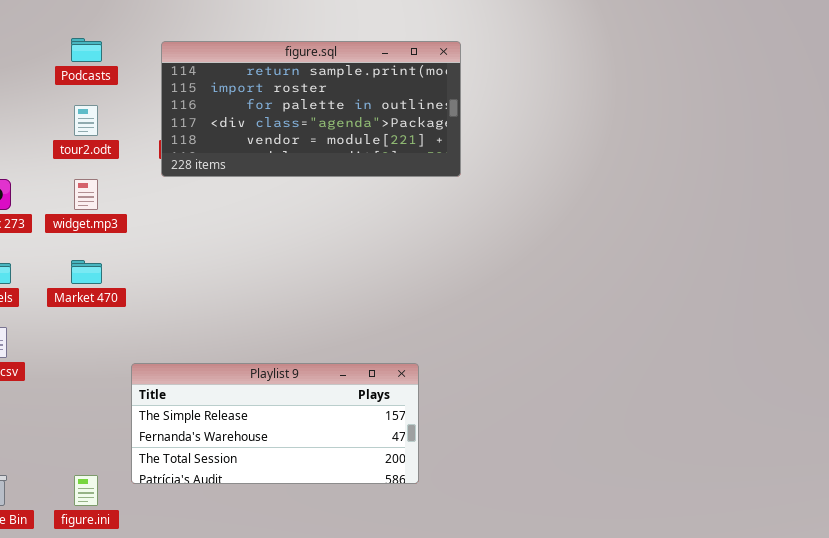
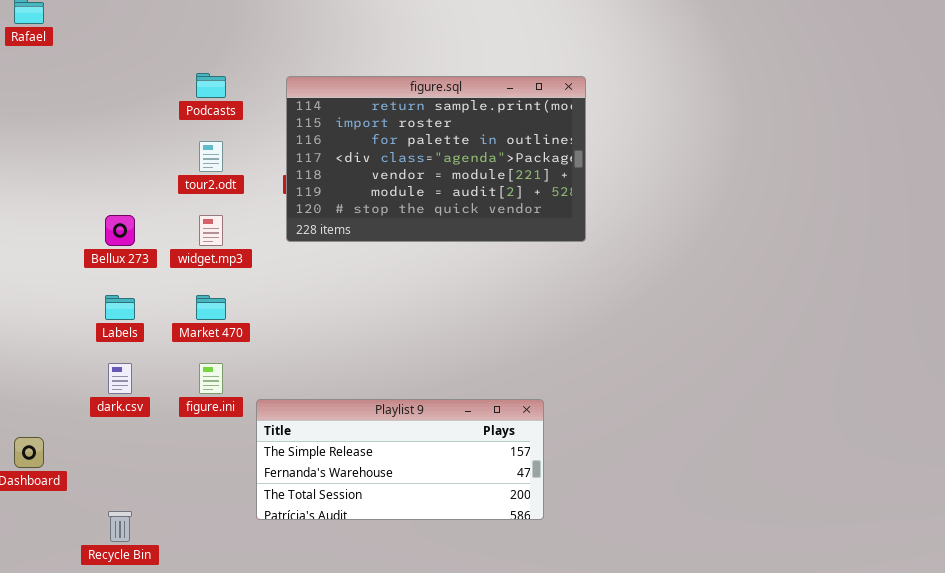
figure.sql: [161,41,461,177] -> [286,76,586,242], resized
figure.ini: [74,475,98,506] -> [199,363,223,394], moved

